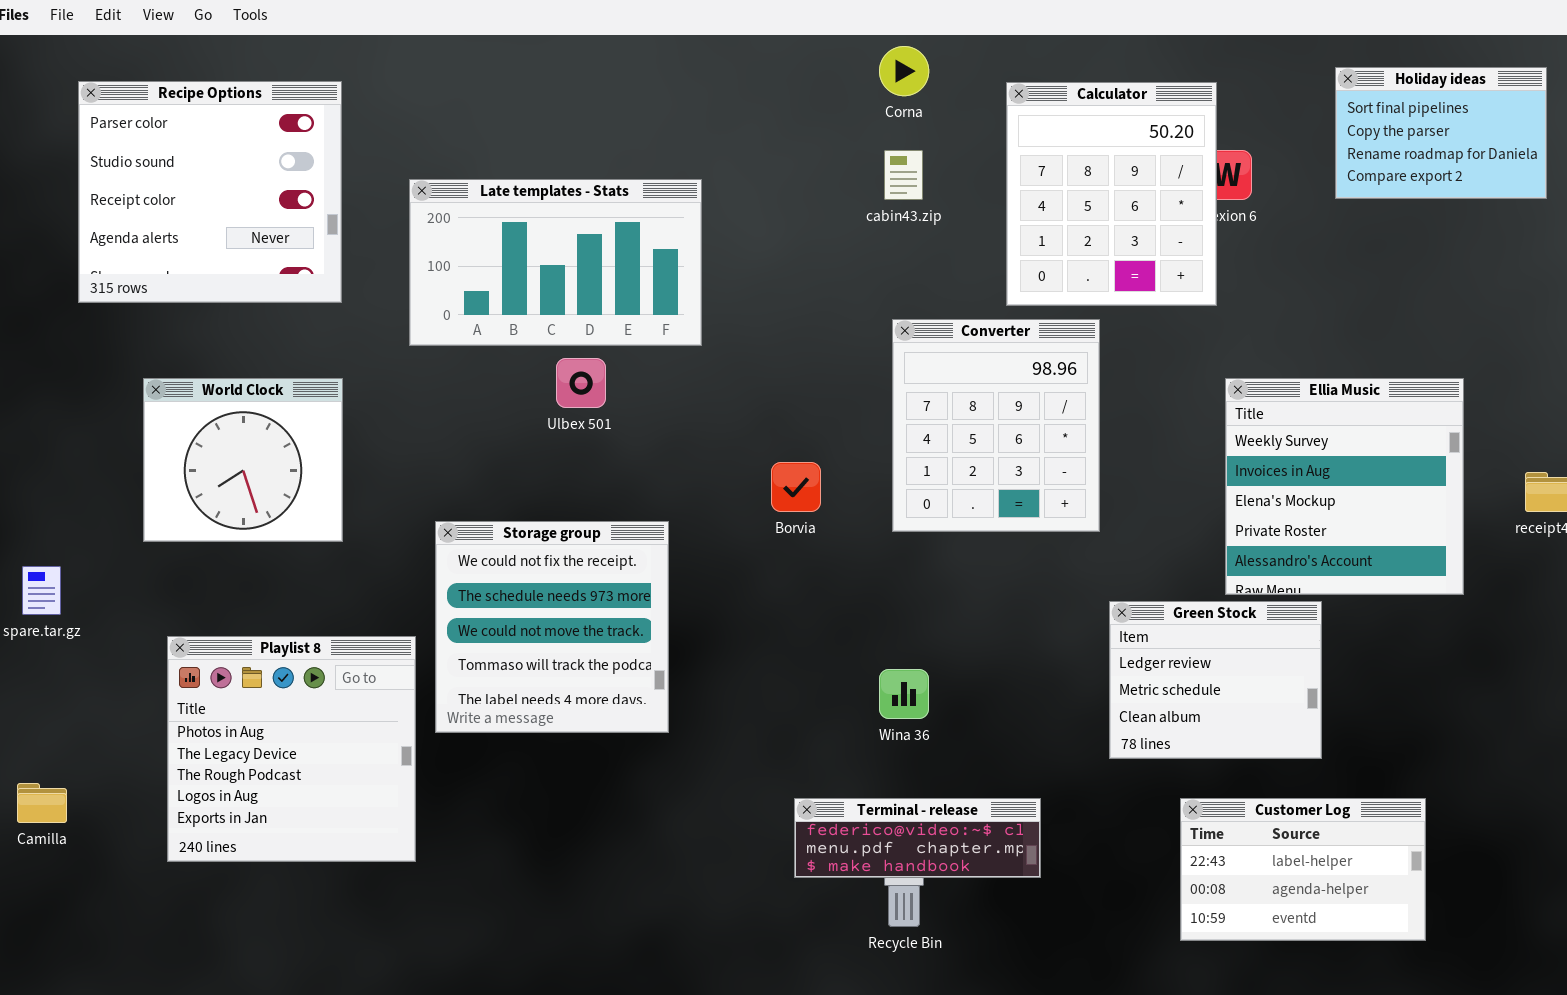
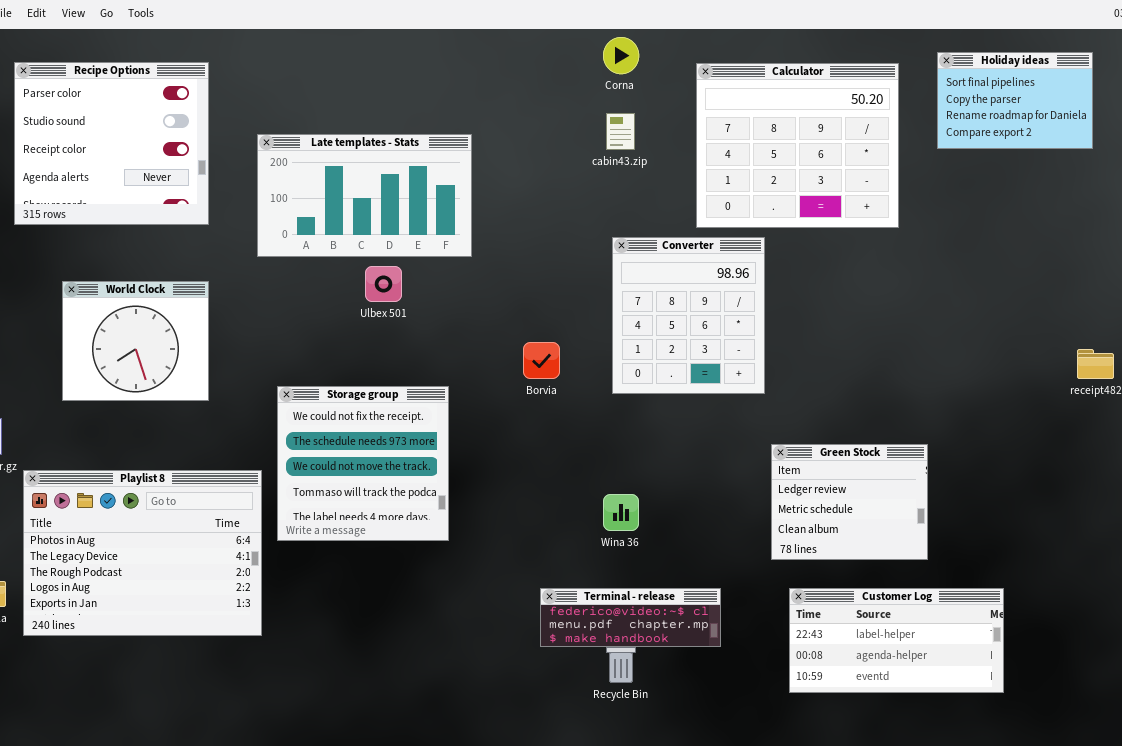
Calculator: [1006,82,1217,306] -> [696,63,899,228], resized
Ellia Music: [1225,378,1464,595] -> none, closed
Playlist 8: [167,636,416,862] -> [23,470,262,636], resized
Customer Log: [1180,798,1426,941] -> [789,588,1004,693], resized

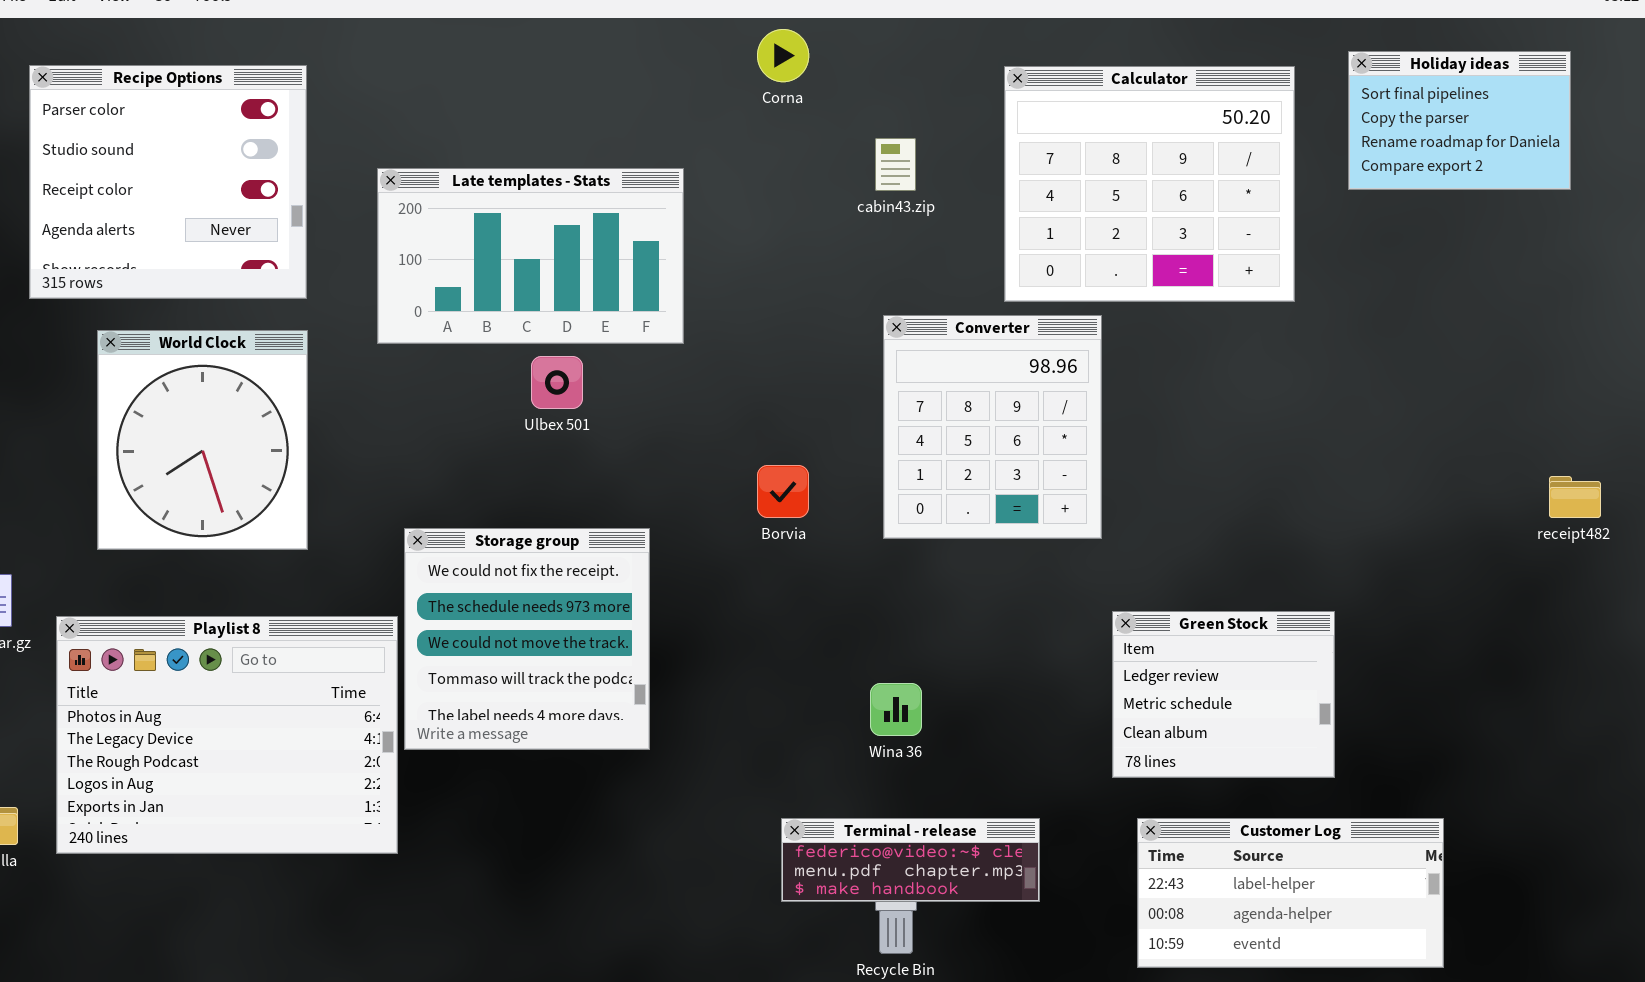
Corna: [603,37,639,74] -> [757,29,809,82], moved
World Clock: [62,281,209,401] -> [97,330,308,550], resized
Playlist 8: [23,470,262,636] -> [56,616,398,854], moved

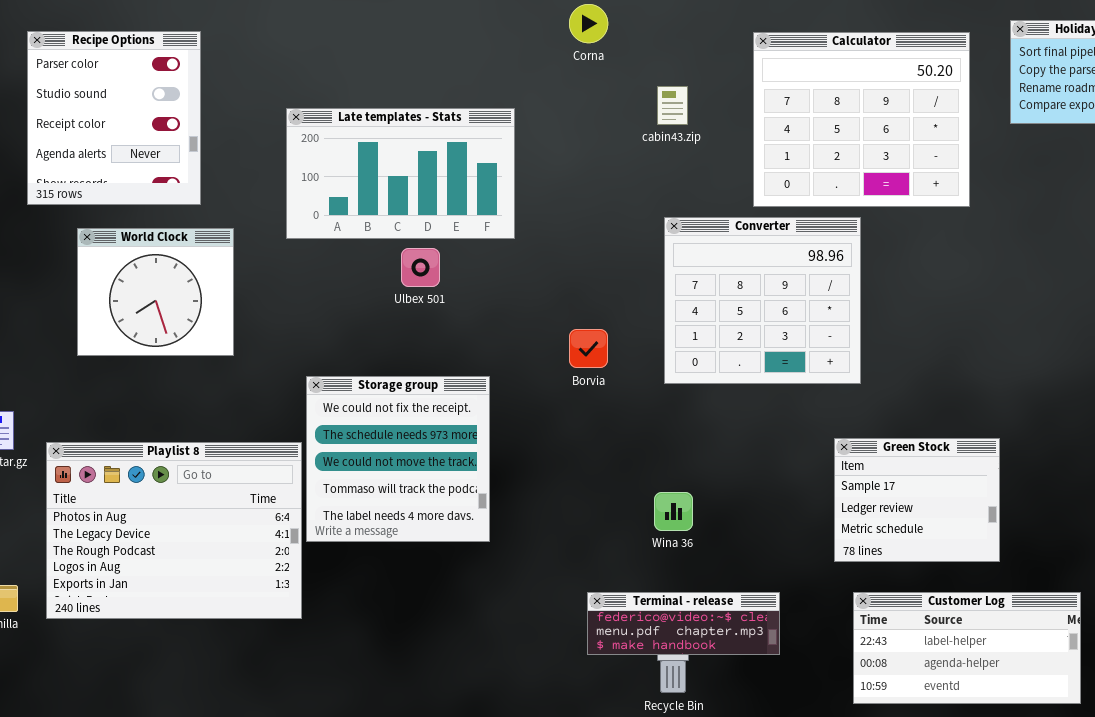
Recipe Options: [29,65,307,299] -> [27,31,201,205], resized
Converter: [883,315,1102,539] -> [664,217,861,384], resized
World Clock: [97,330,308,550] -> [77,228,234,356], resized
Green Stock: [1112,611,1335,778] -> [834,438,1000,562], scrolled up 1 row

